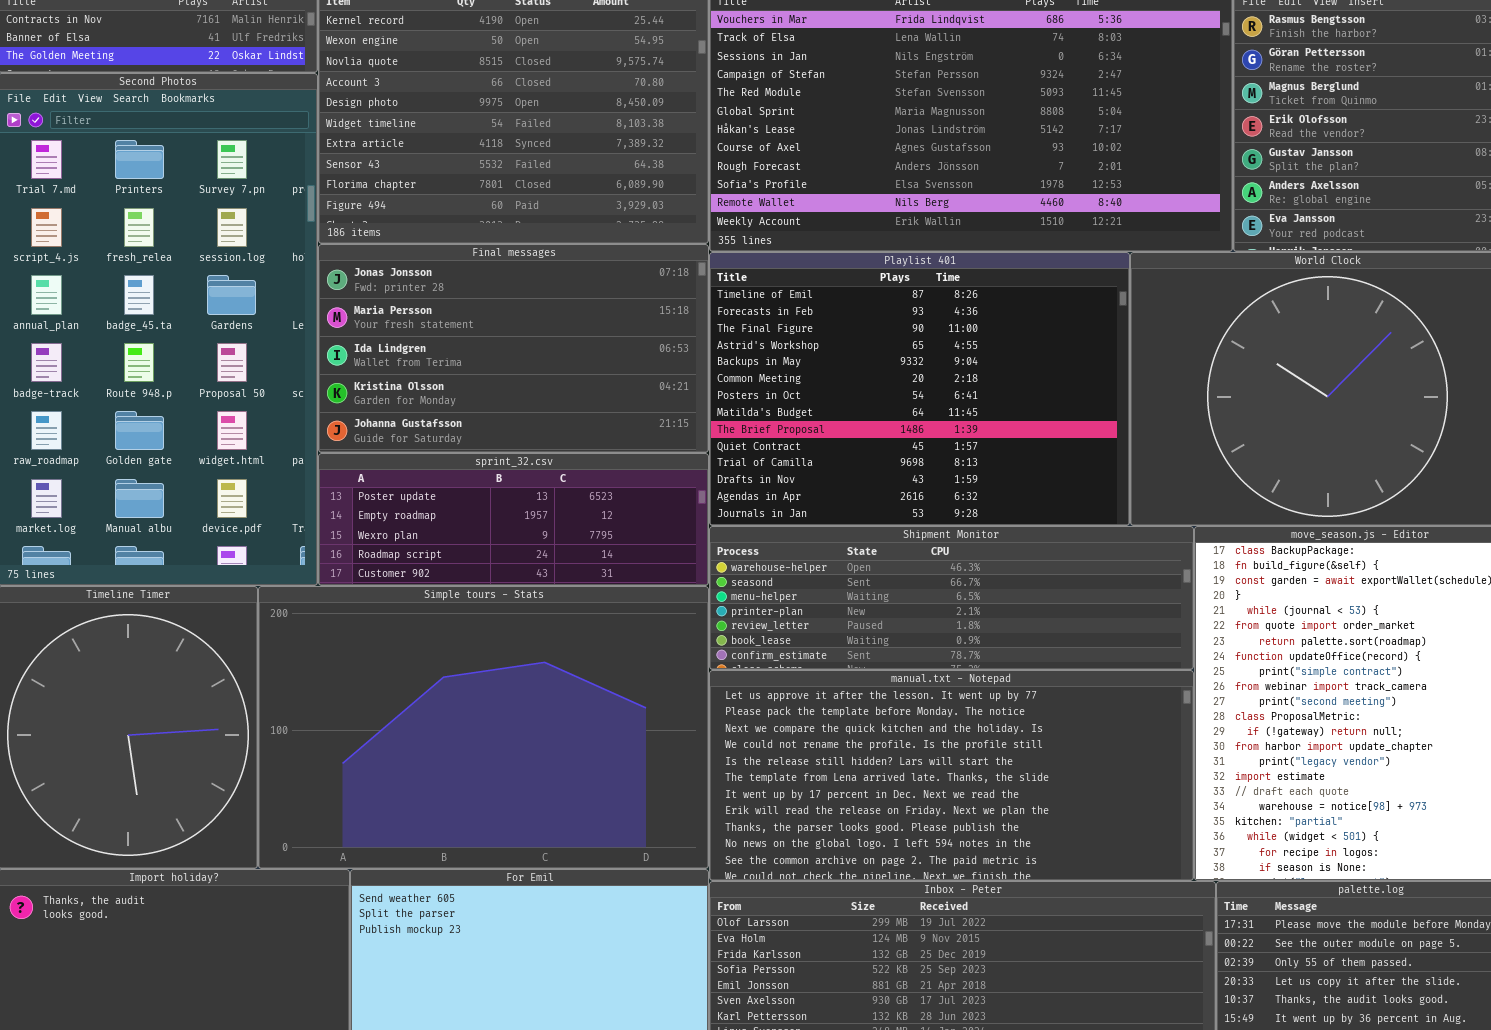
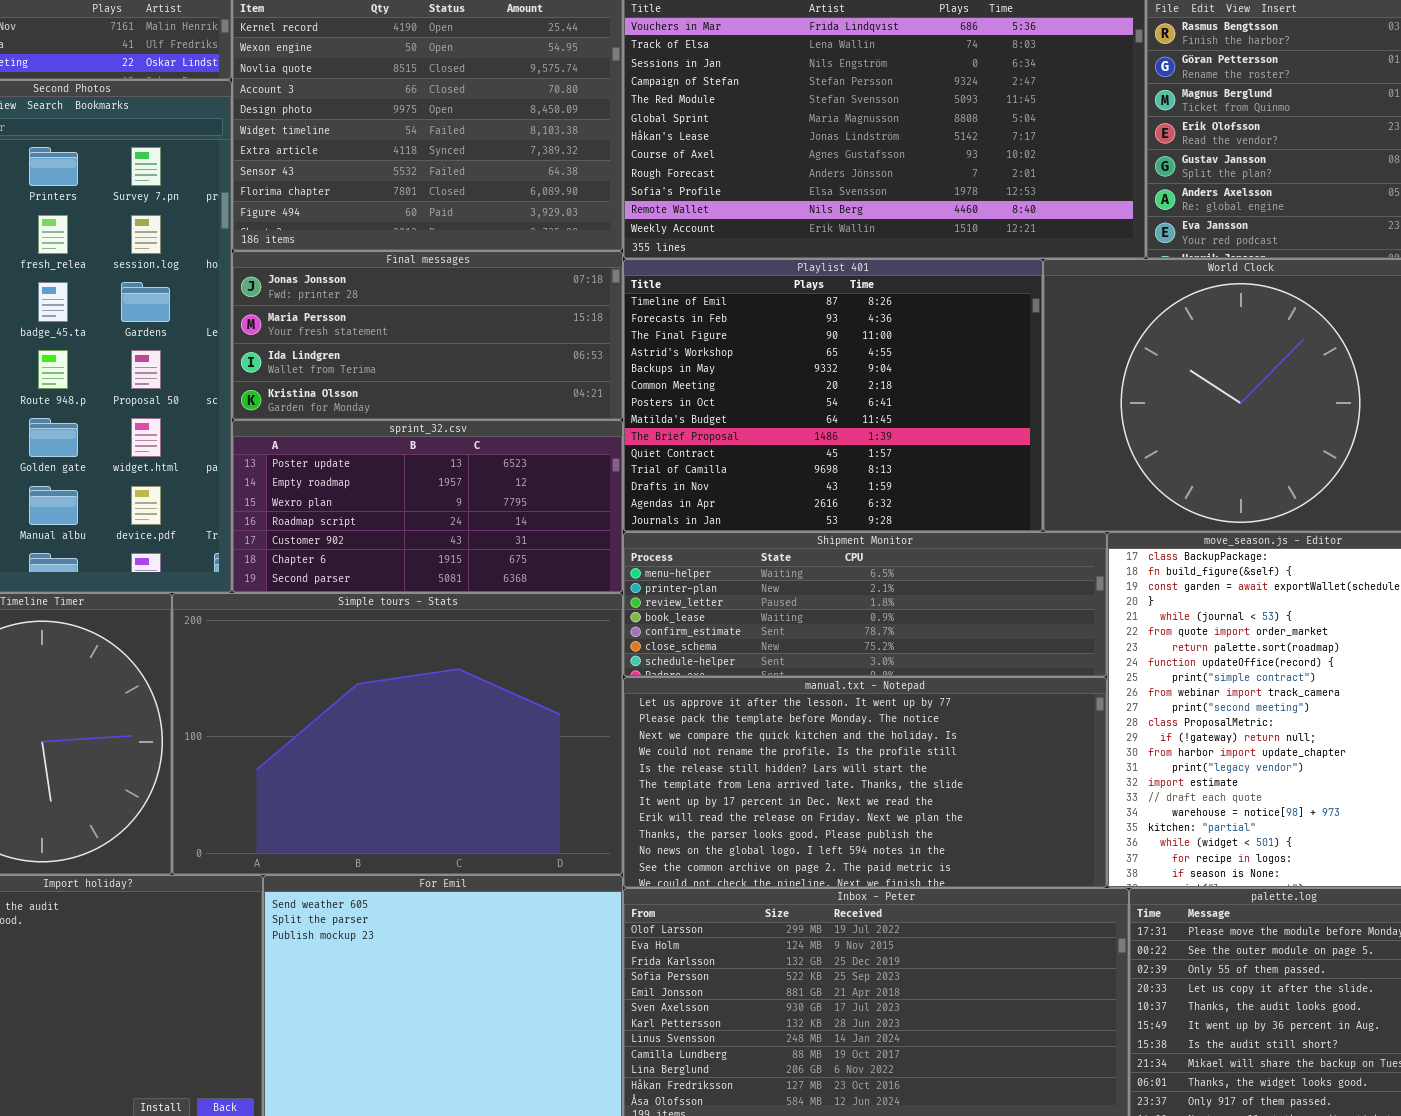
Final messages: [318,244,709,453] -> [232,251,623,420], resized
sprint_32.csv: [318,453,709,586] -> [232,420,623,593], resized
Shipment Monitor: [709,526,1194,670] -> [623,532,1107,677], scrolled down 2 rows

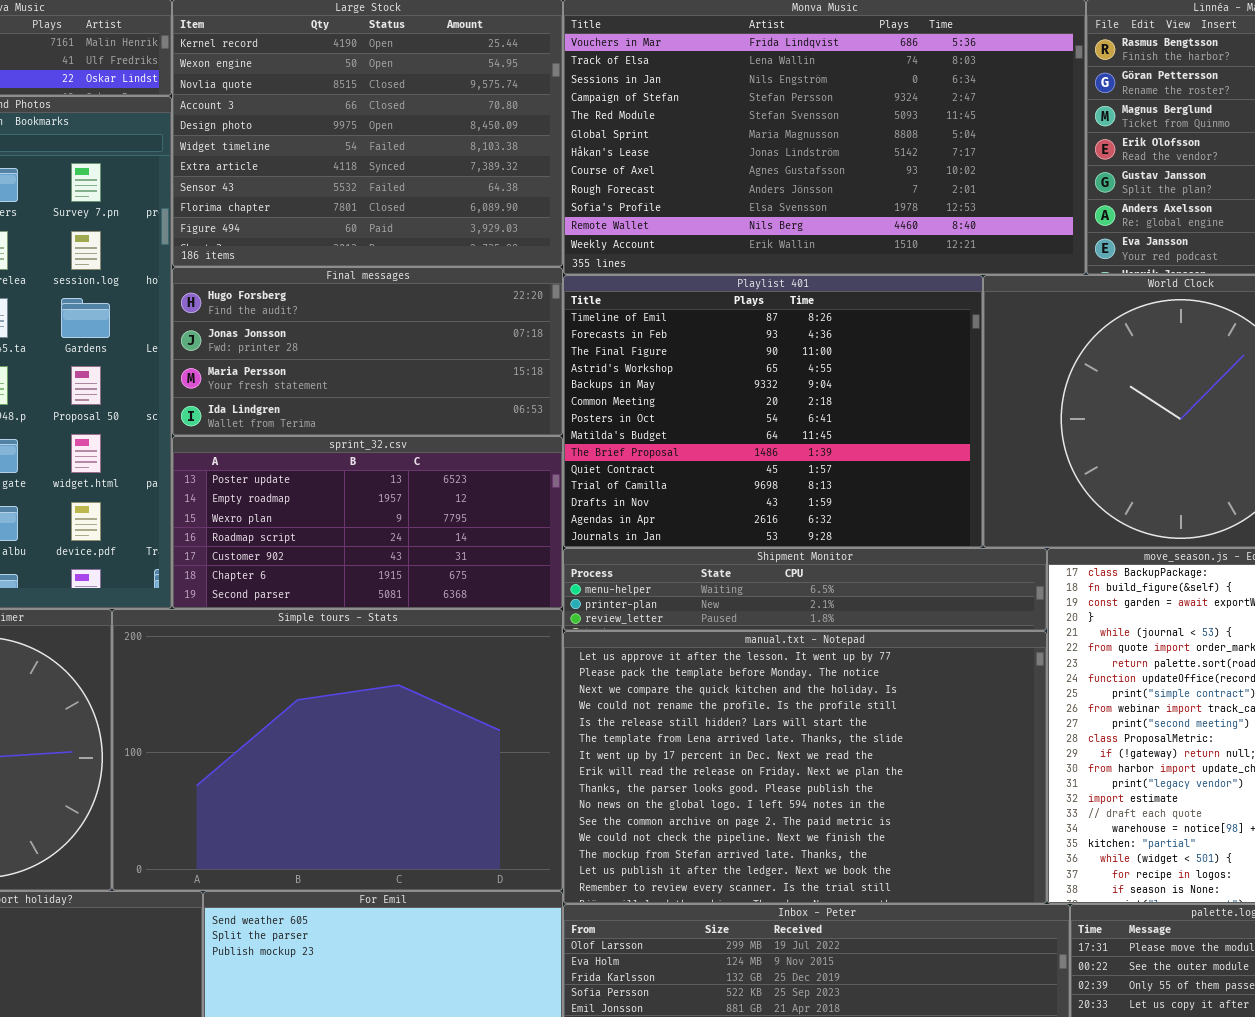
Final messages: [232,251,623,420] -> [172,267,563,436], scrolled up 1 row
Shipment Monitor: [623,532,1107,677] -> [563,548,1047,631], resized
manual.txt - Notepad: [623,677,1107,888] -> [563,631,1047,904], resized

